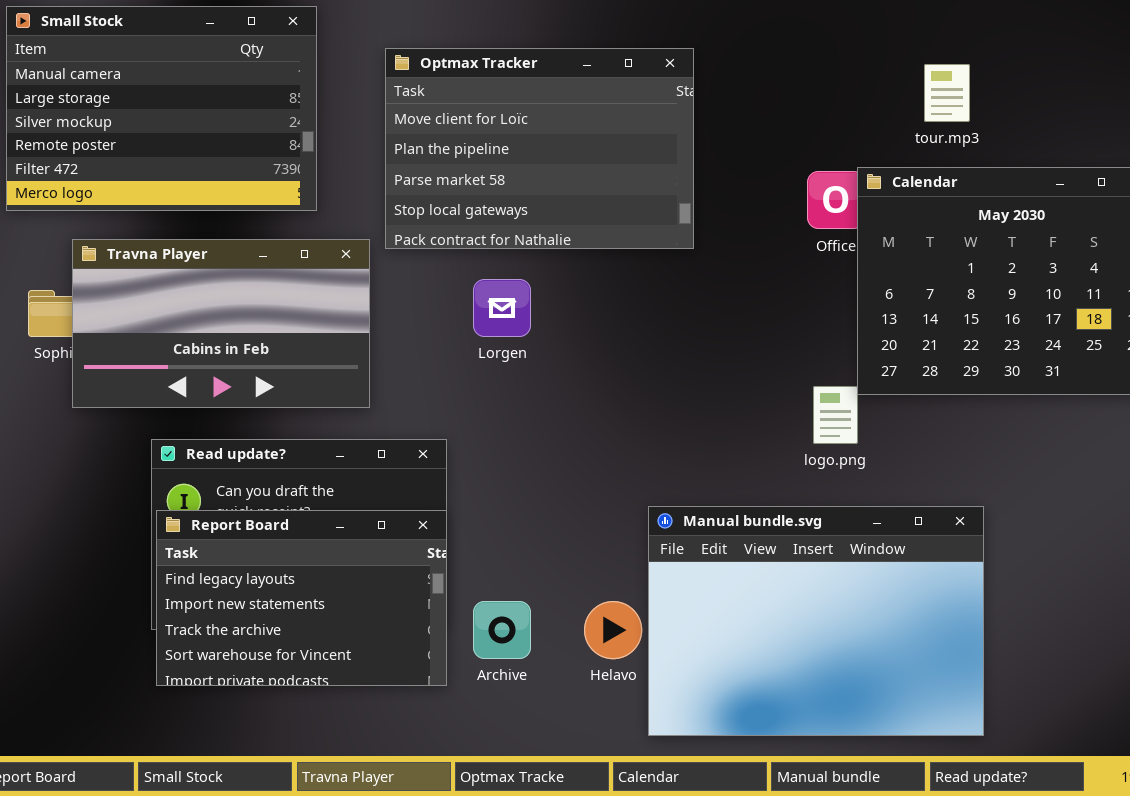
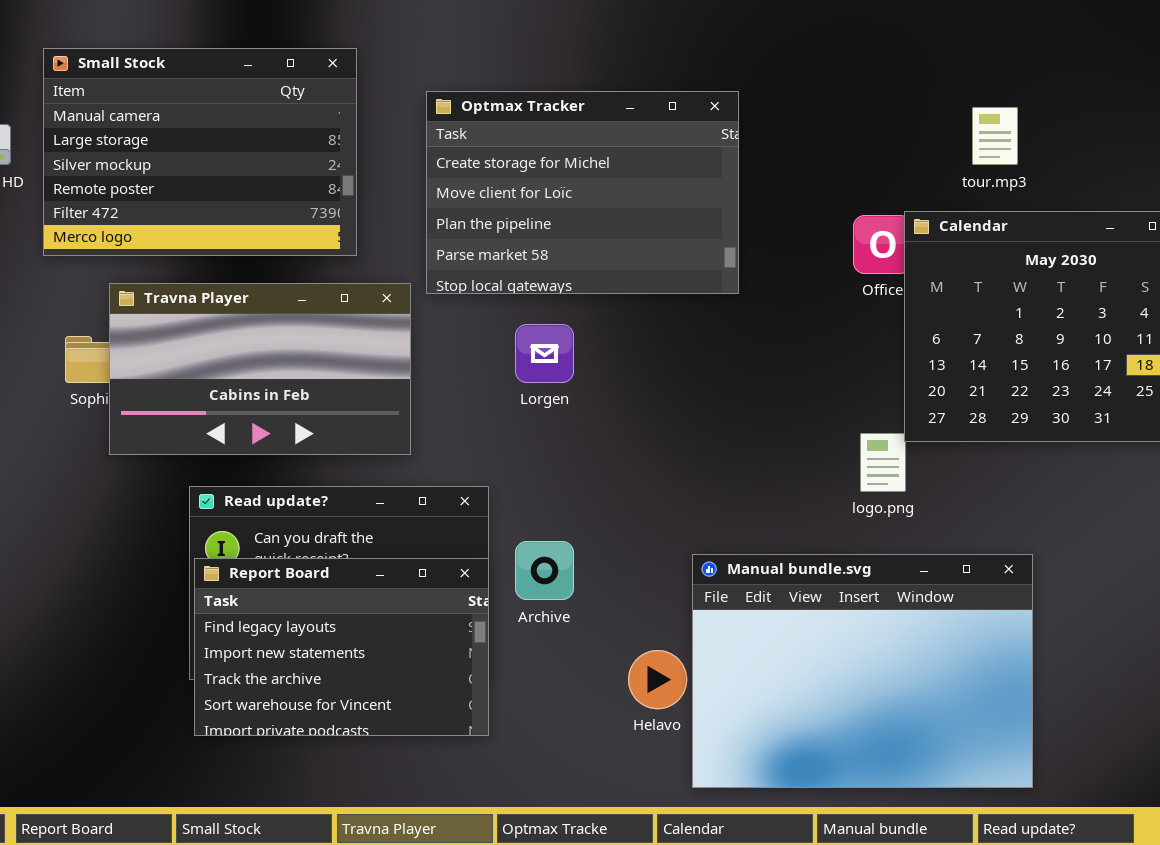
Optmax Tracker: [385,48,694,249] -> [426,91,739,294], scrolled up 1 row
Archive: [473,601,531,659] -> [515,541,574,600], moved

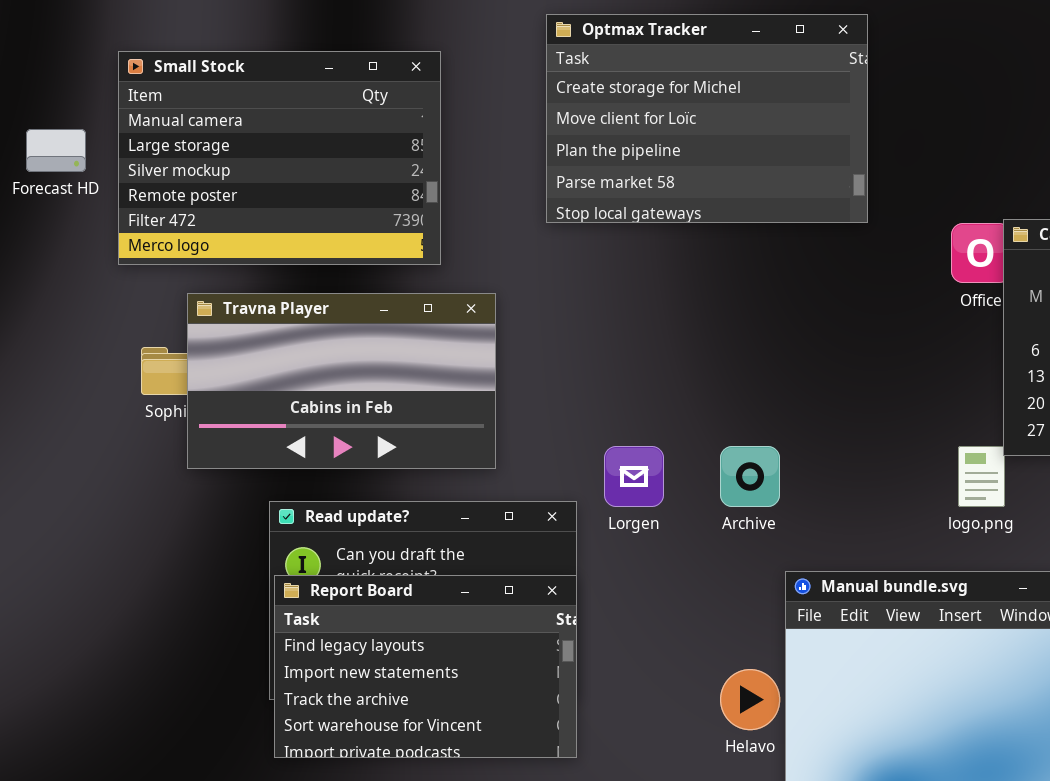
Optmax Tracker: [426,91,739,294] -> [546,14,868,223], moved
Lorgen: [515,324,574,383] -> [604,446,664,507], moved
Archive: [515,541,574,600] -> [720,446,780,507], moved

